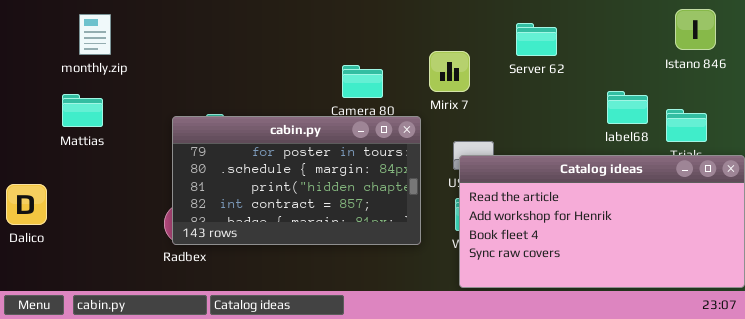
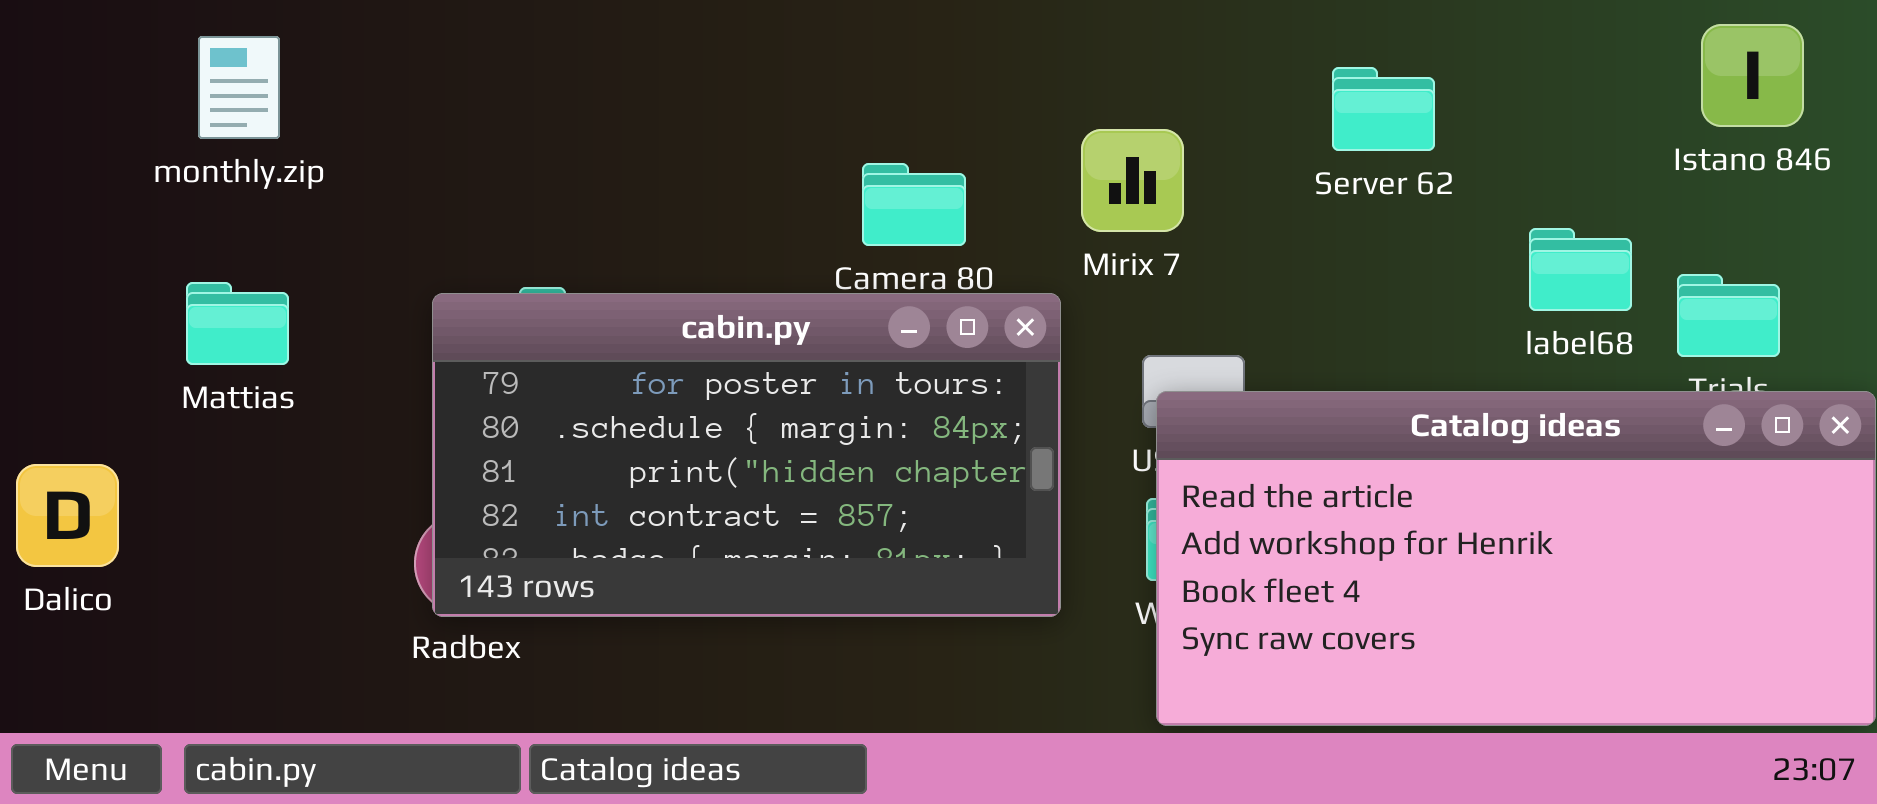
Server 62: [516,23,557,56] -> [1332,67,1435,151], moved
Mattias: [62,94,103,127] -> [186,282,289,365], moved

